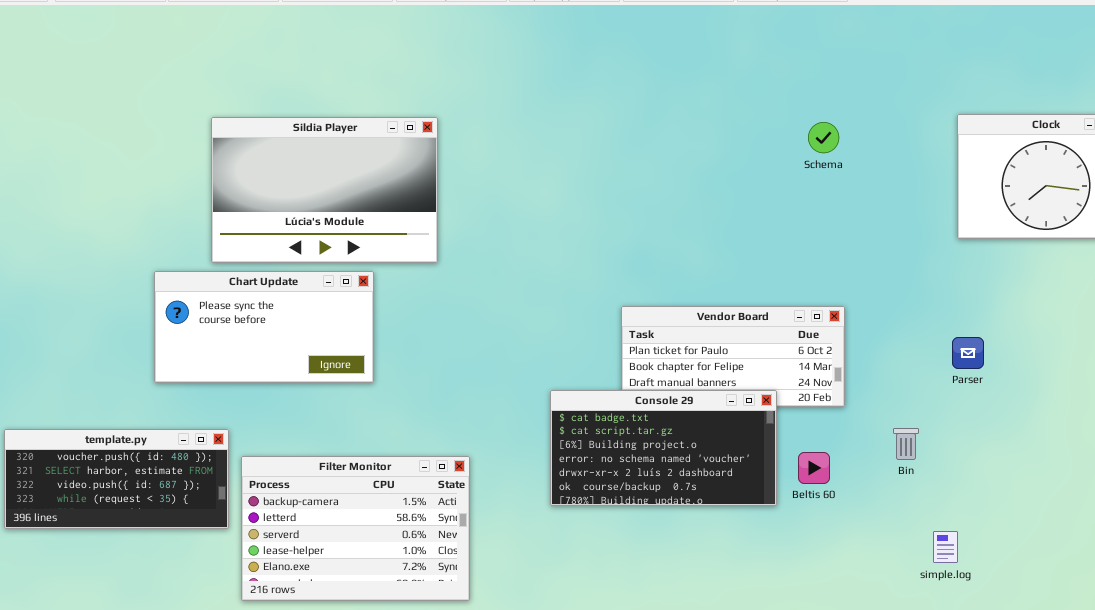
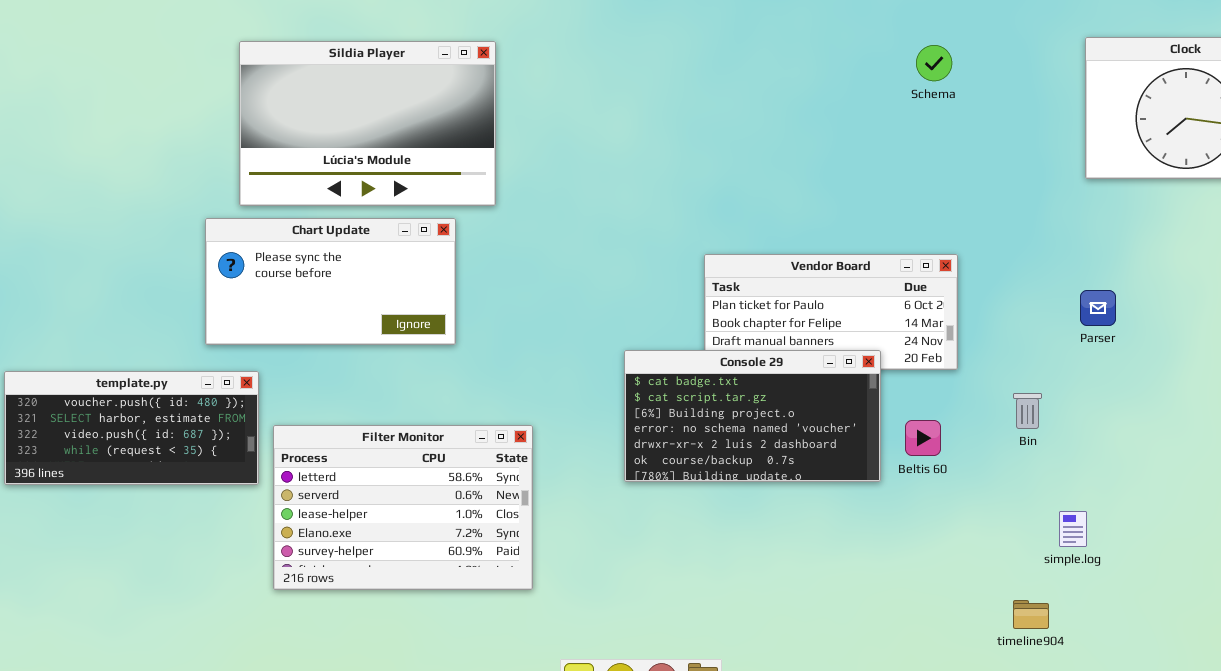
Chart Update: [154,271,374,383] -> [205,218,456,345], moved
template.py: [4,429,229,529] -> [4,371,259,485], moved
Filter Monitor: [241,456,470,601] -> [273,425,533,590], scrolled down 1 row

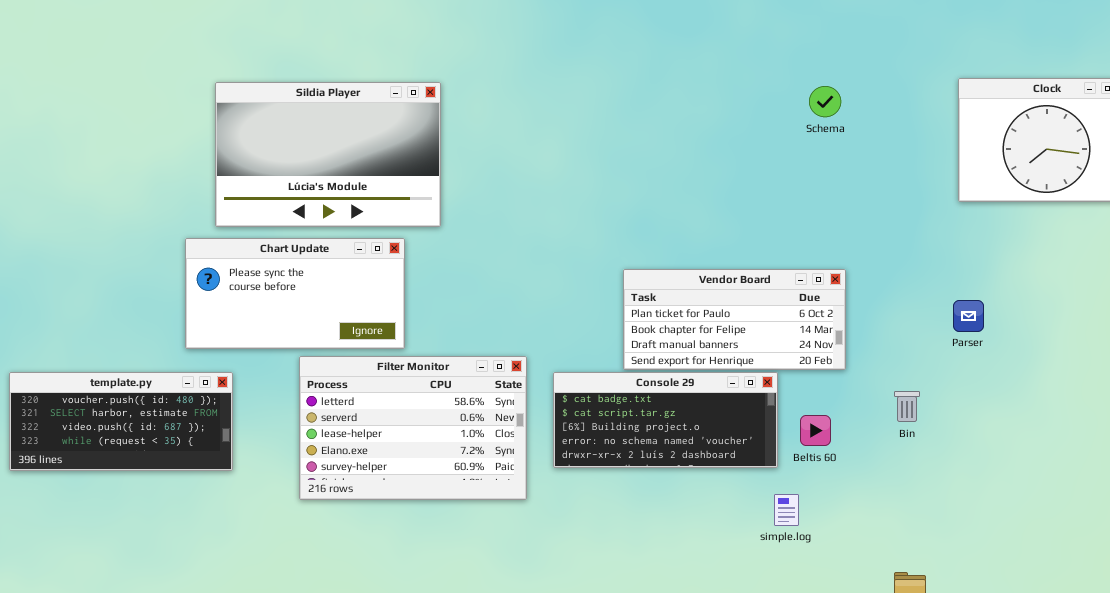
Console 29: [624,350,881,482] -> [553,372,778,468], resized
Filter Monitor: [273,425,533,590] -> [299,356,527,500], moved
simple.log: [1059,511,1087,547] -> [774,494,799,526], moved

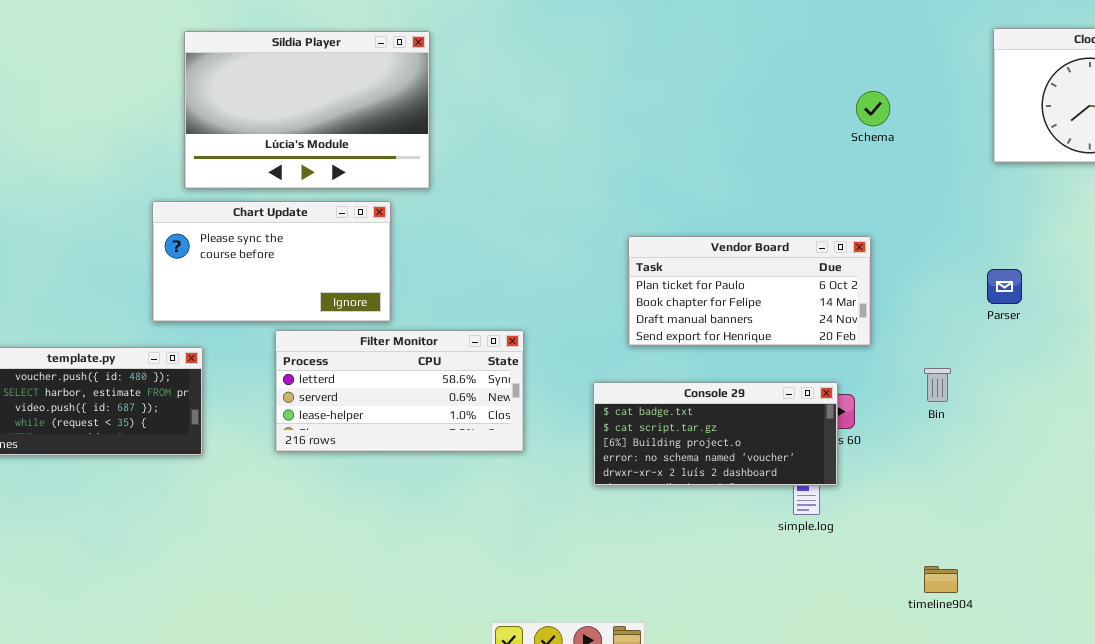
Schema: [809,86,841,117] -> [856,91,890,126], moved
Filter Monitor: [299,356,527,500] -> [275,330,524,452], resized
Console 29: [553,372,778,468] -> [593,382,838,486], moved

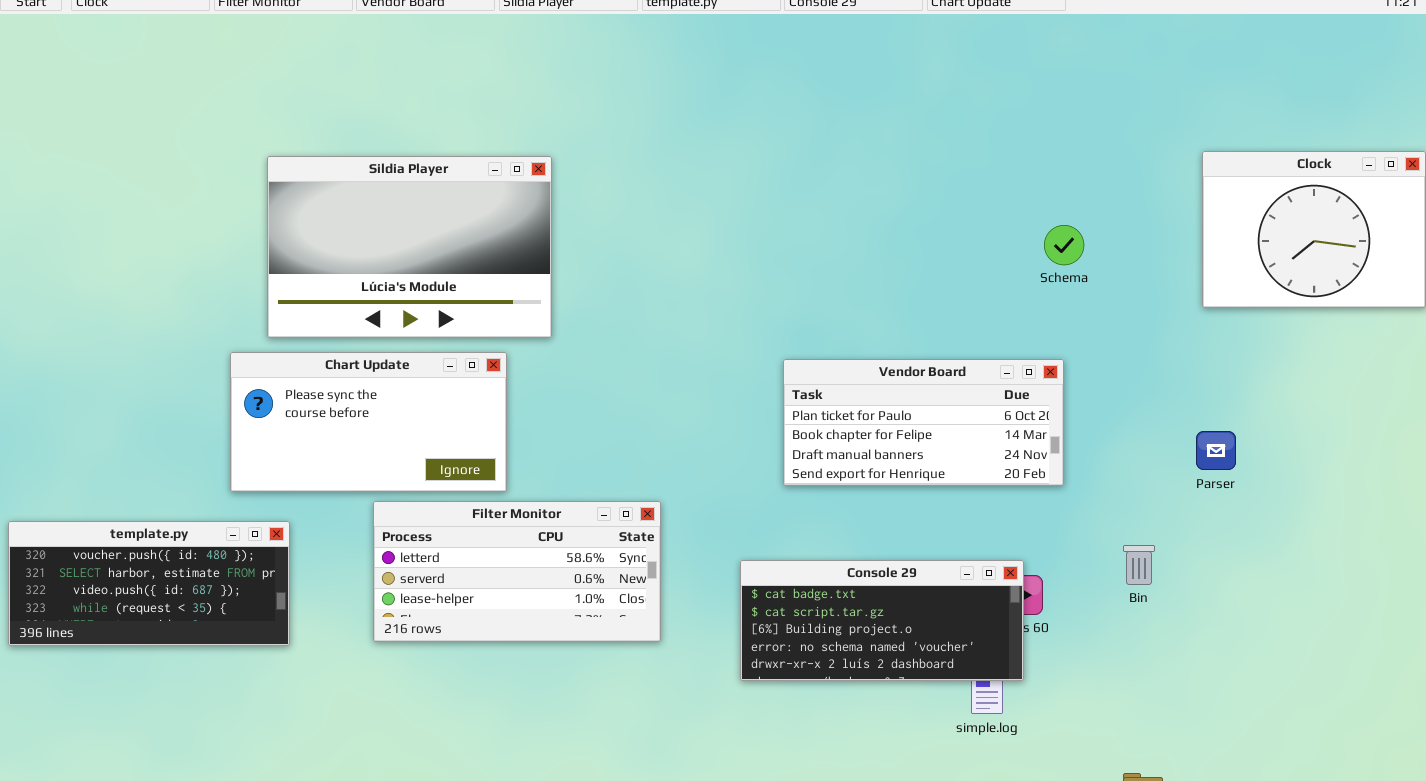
Vendor Board: [628,236,871,346] -> [783,359,1064,486], moved

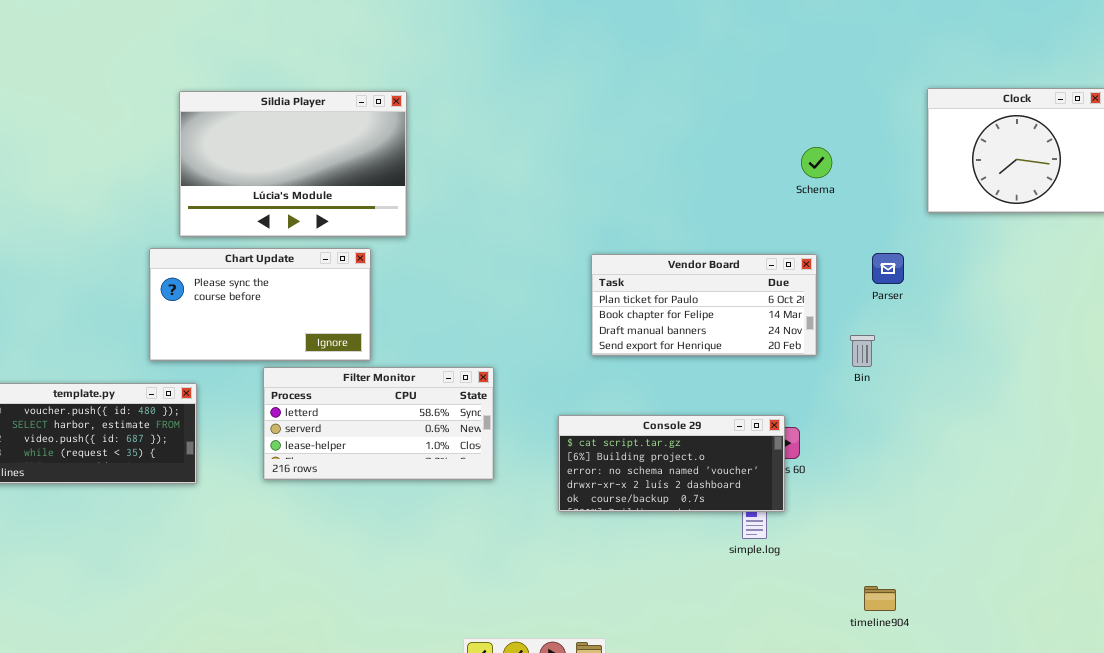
Parser: [1196,431,1236,470] -> [872,253,904,284], moved
Bin: [1123,545,1155,585] -> [850,335,875,367], moved
Console 29: [740,560,1024,681] -> [558,415,785,512], scrolled down 1 row

